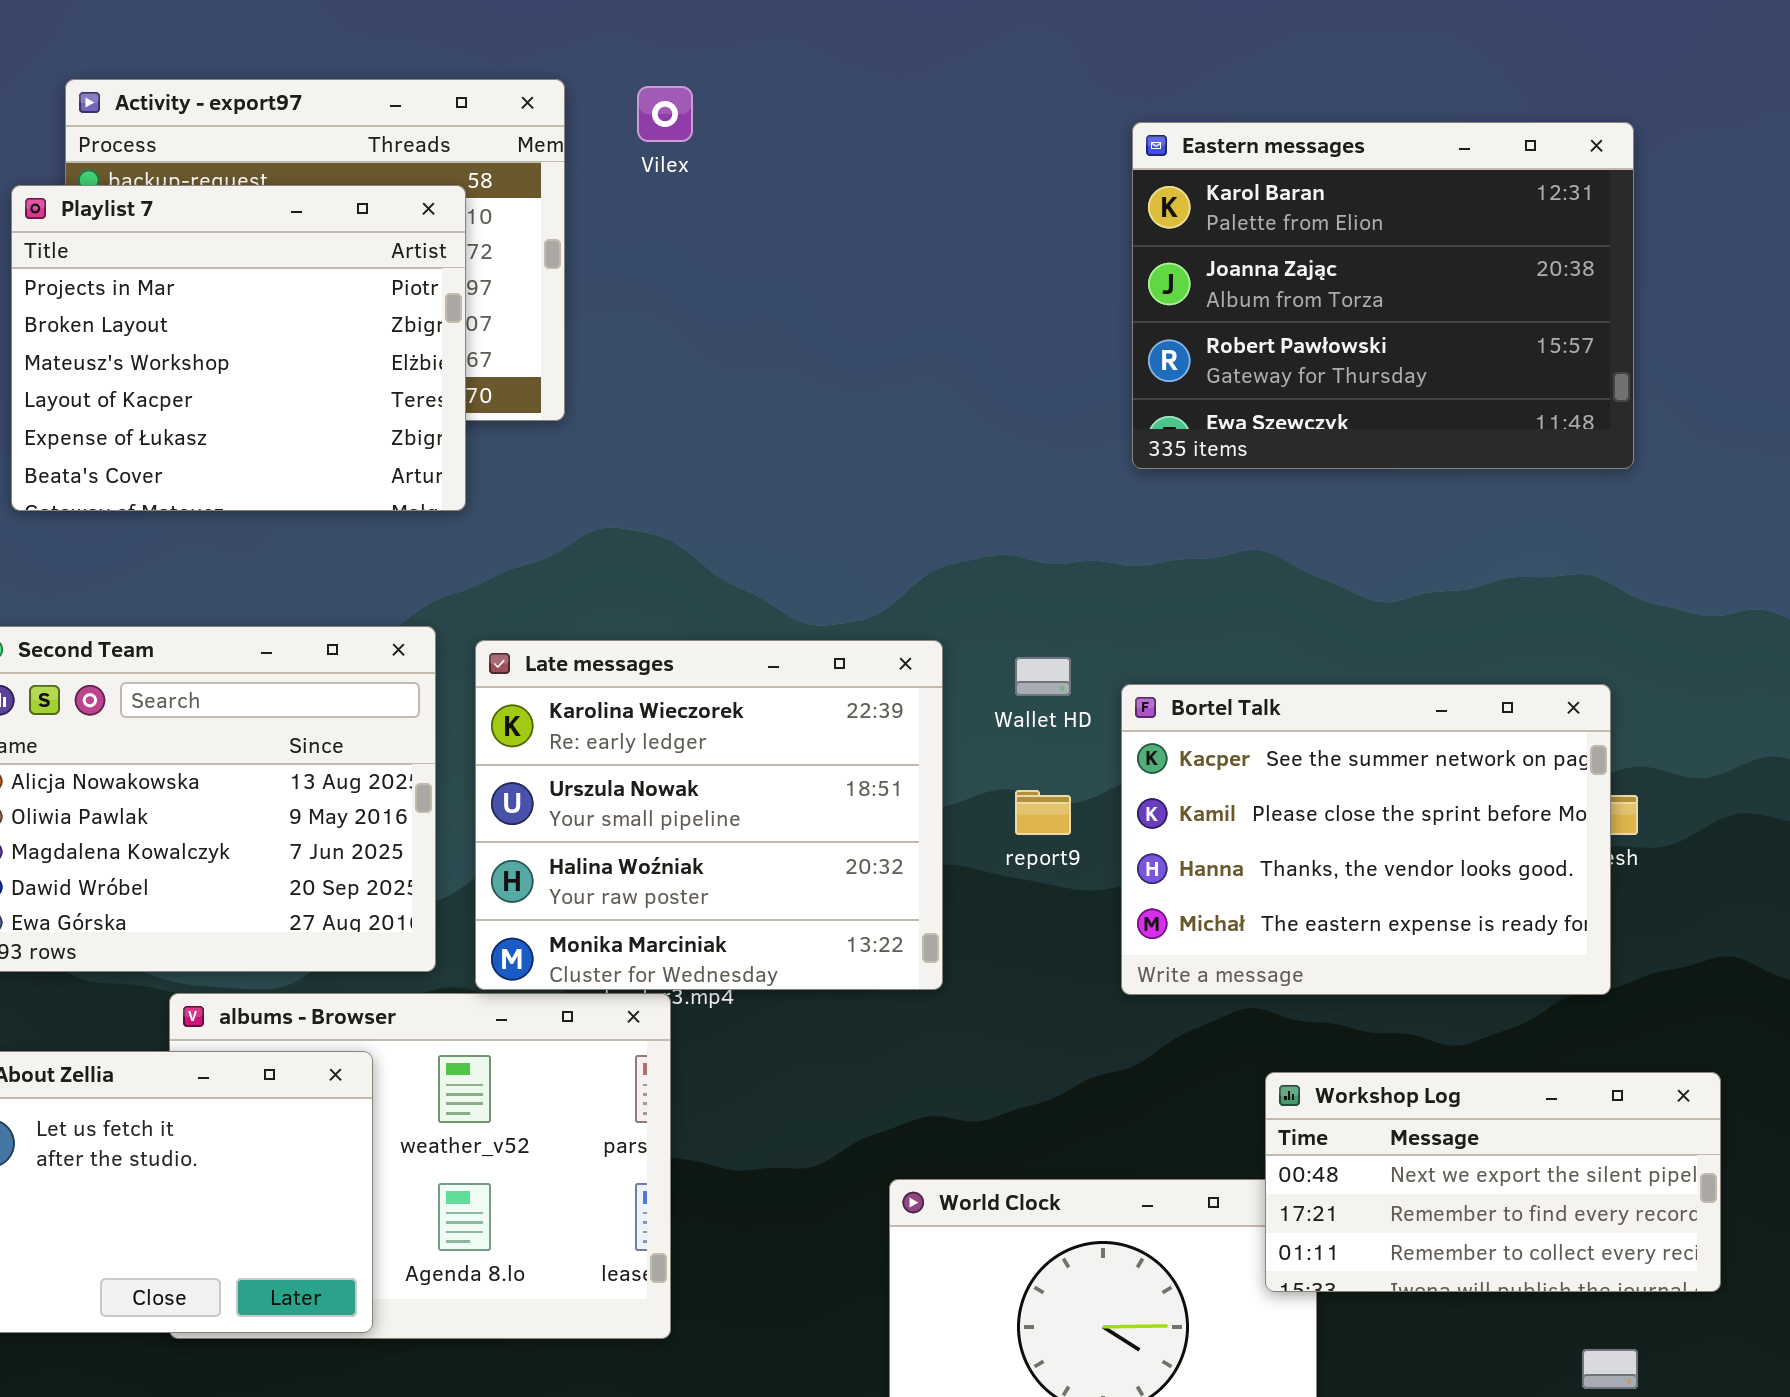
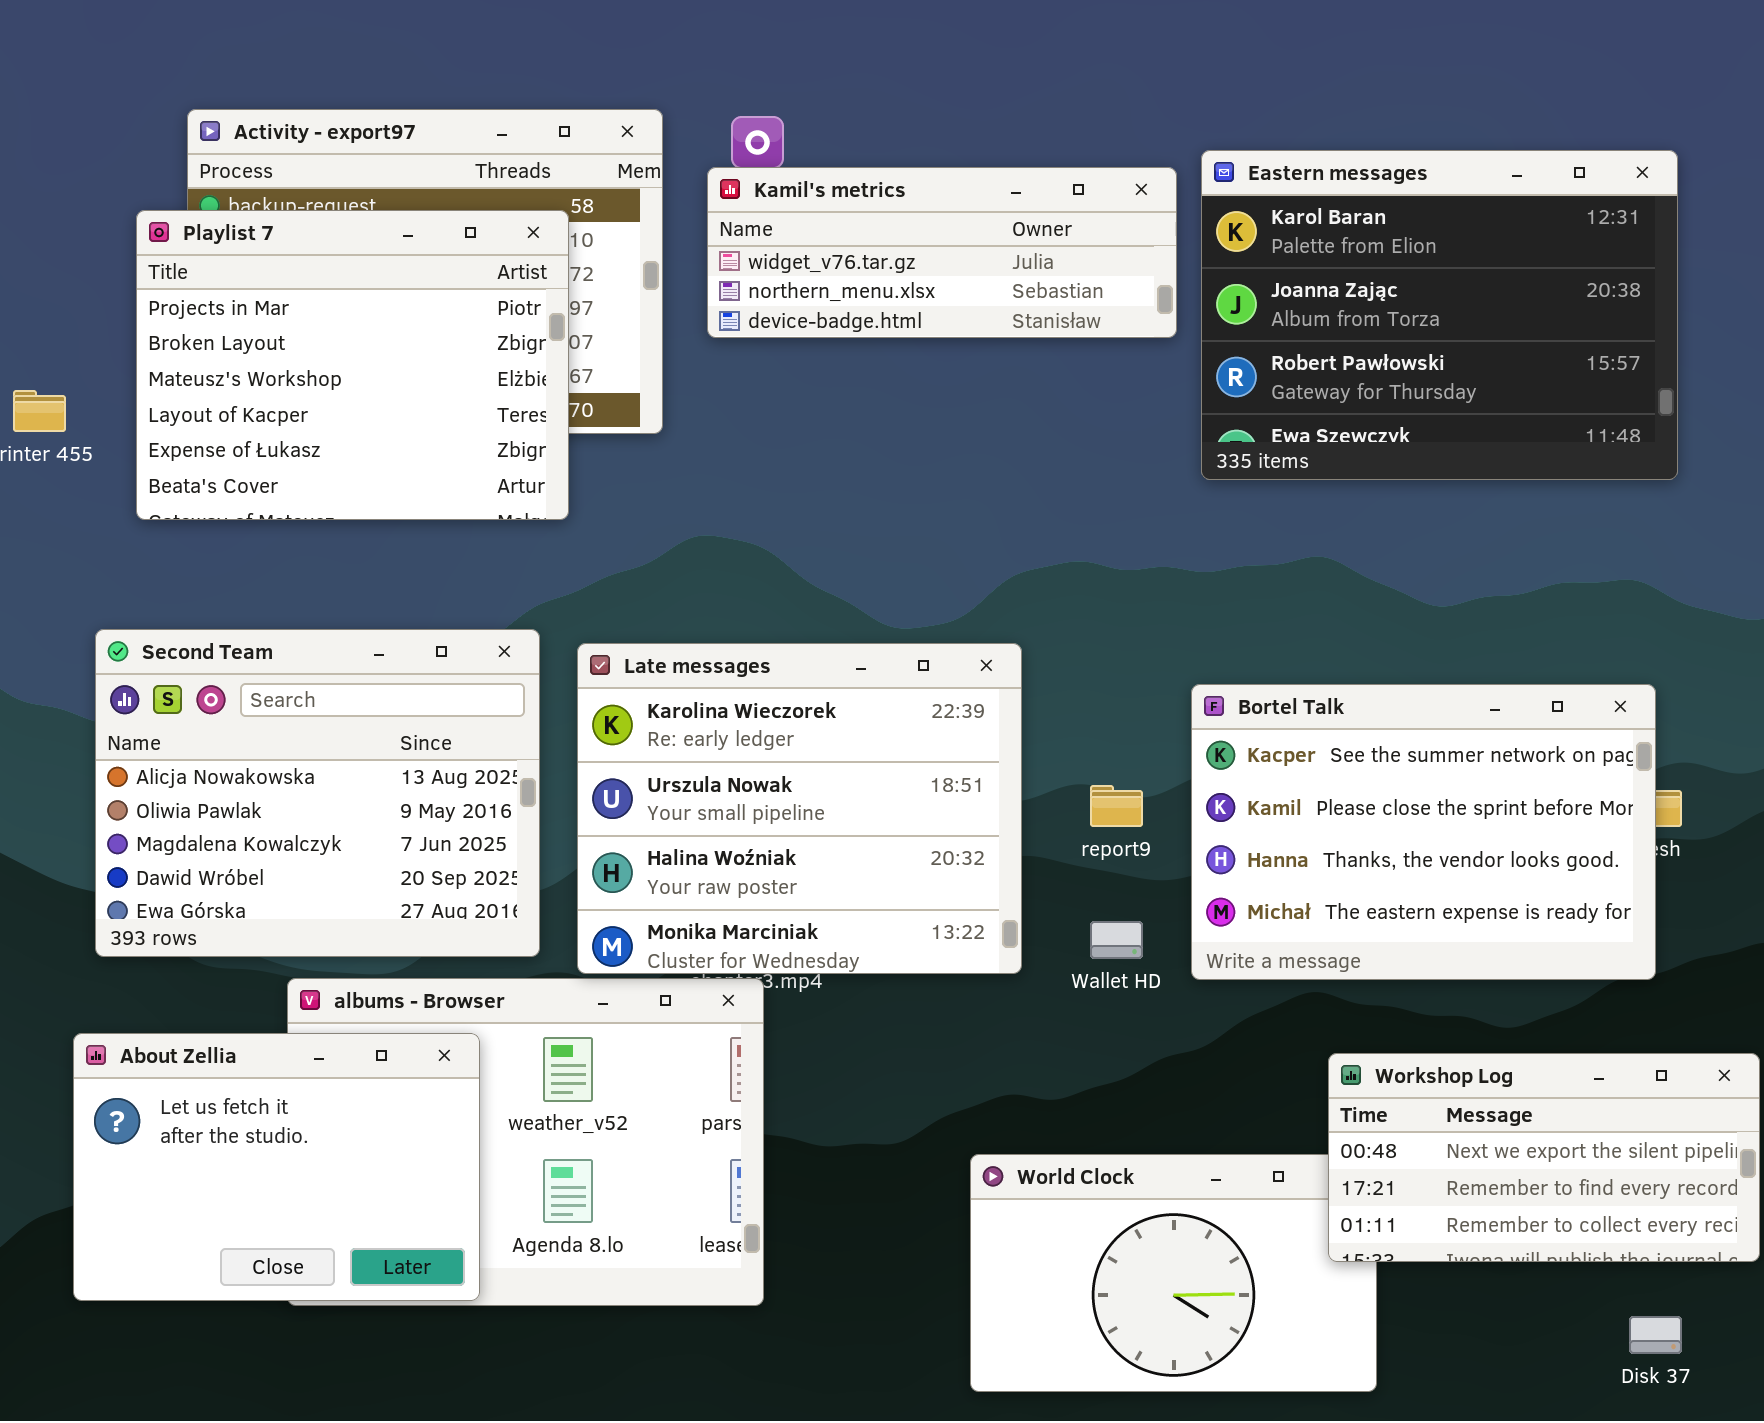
Kamil's metrics: none -> [707,167,1177,338], opened
Wallet HD: [1015,657,1071,696] -> [1090,921,1143,959], moved

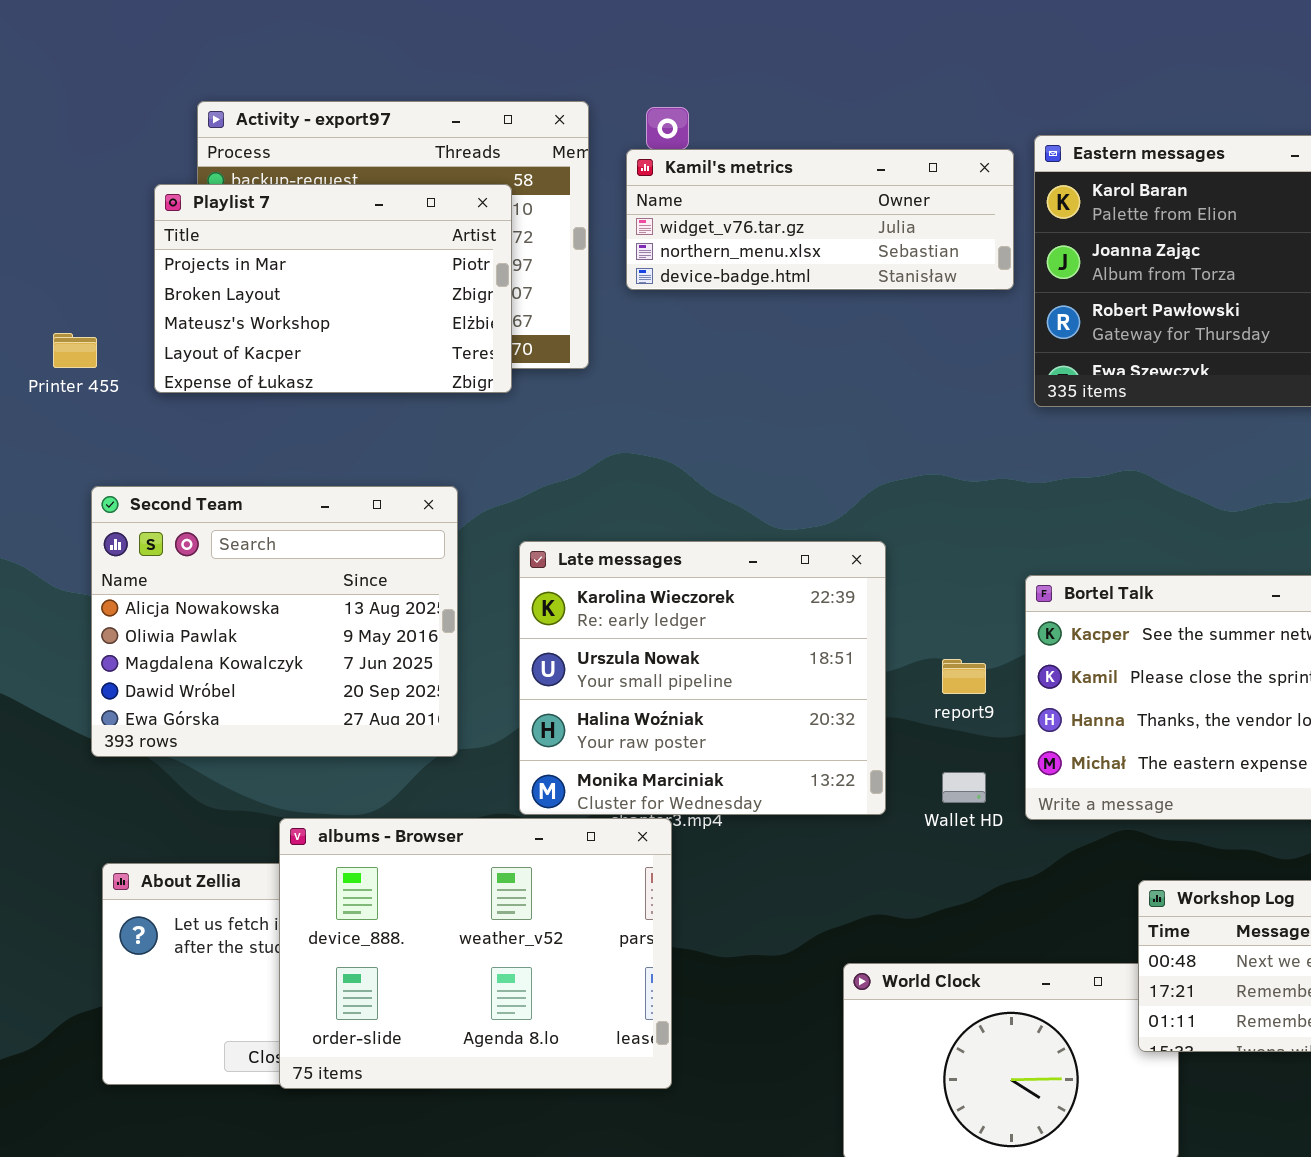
Playlist 7: [136,210,569,520] -> [154,184,512,393], resized
Second Team: [95,629,540,957] -> [91,486,458,757], moved
albums - Browser: [287,978,764,1306] -> [279,818,672,1089], raised

